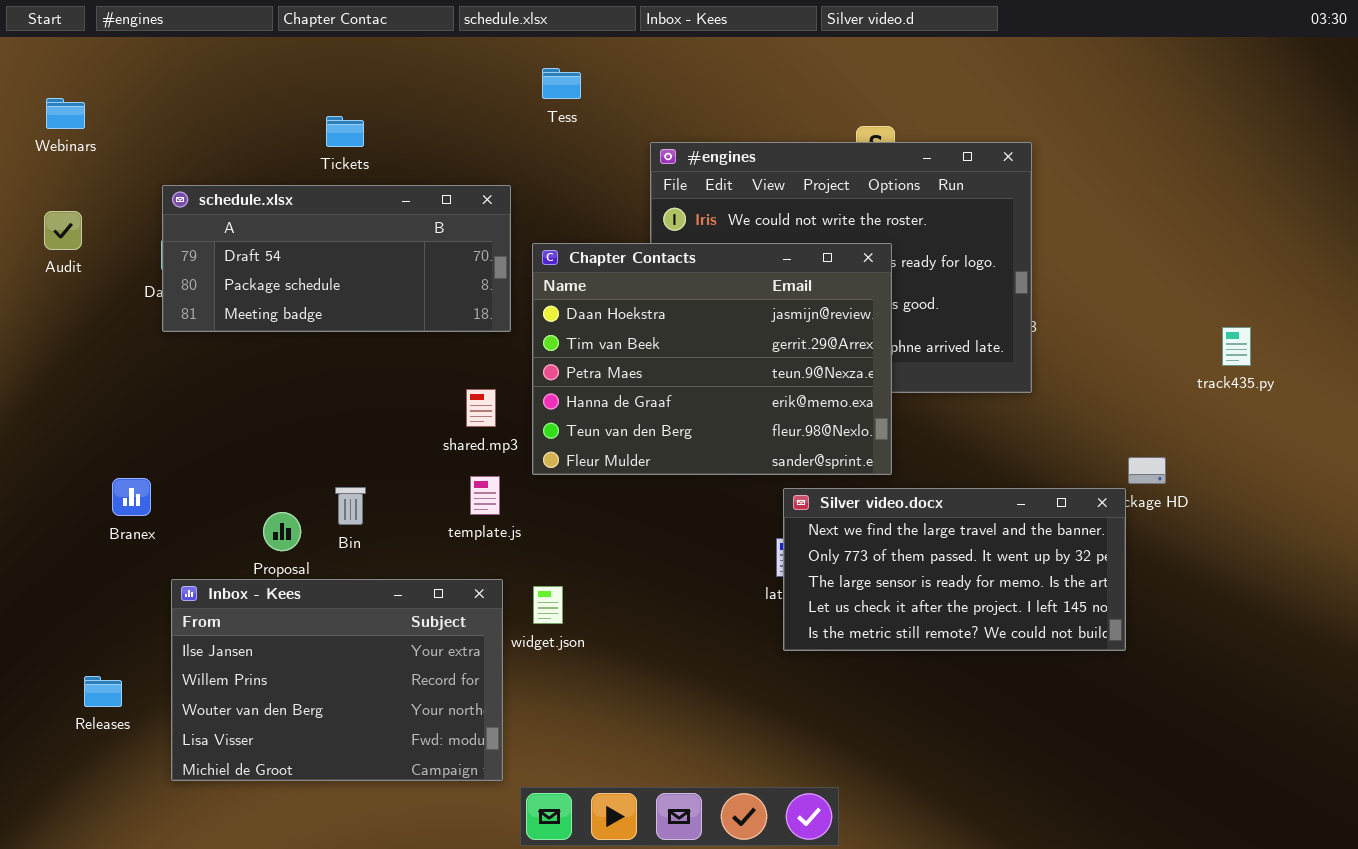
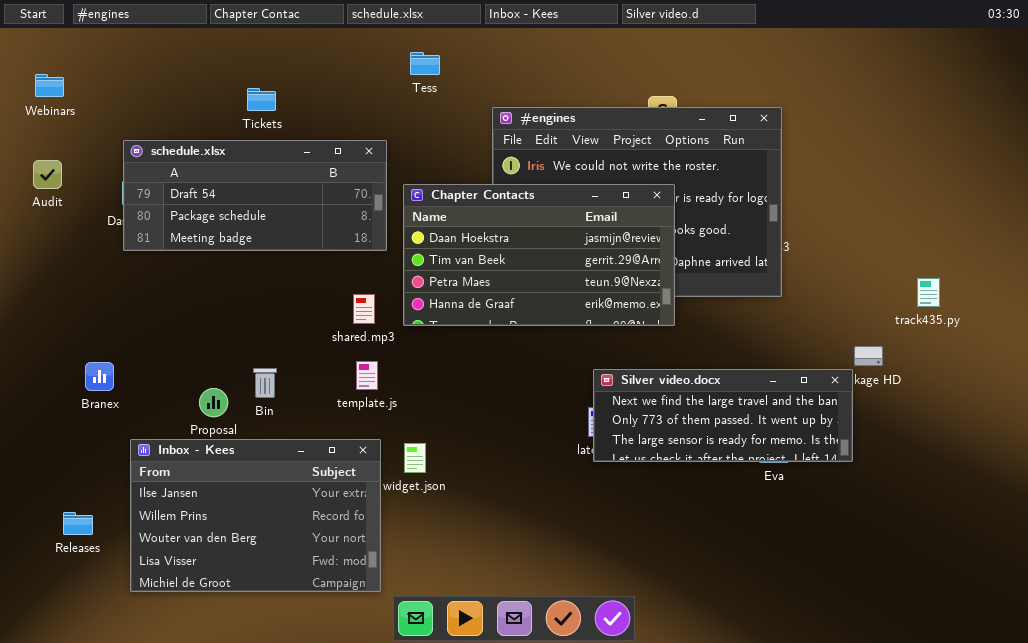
Chapter Contacts: [532,243,892,475] -> [403,184,675,326], resized
track435.py: [1222,327,1251,366] -> [917,278,940,307], moved
Silver video.docx: [783,488,1126,651] -> [593,369,853,462], resized

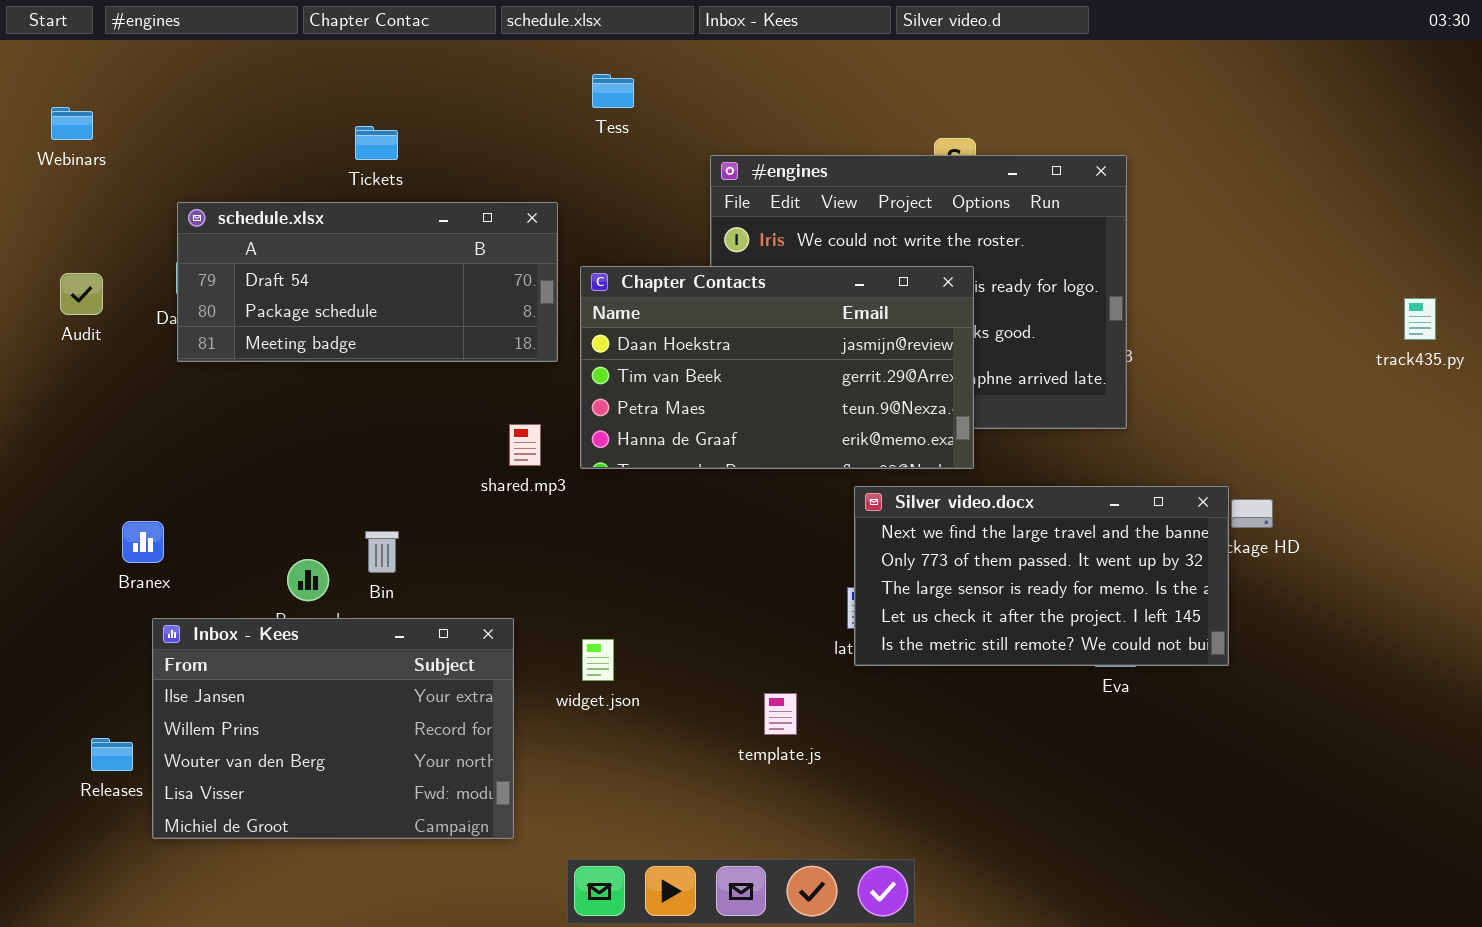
Audit: [33,160,62,189] -> [60,273,103,315], moved
track435.py: [917,278,940,307] -> [1404,298,1436,340], moved
template.js: [356,361,378,390] -> [764,693,797,735], moved
Silver video.docx: [593,369,853,462] -> [854,486,1229,666], resized
Inbox - Kees: [130,439,381,592] -> [152,618,514,839], moved

